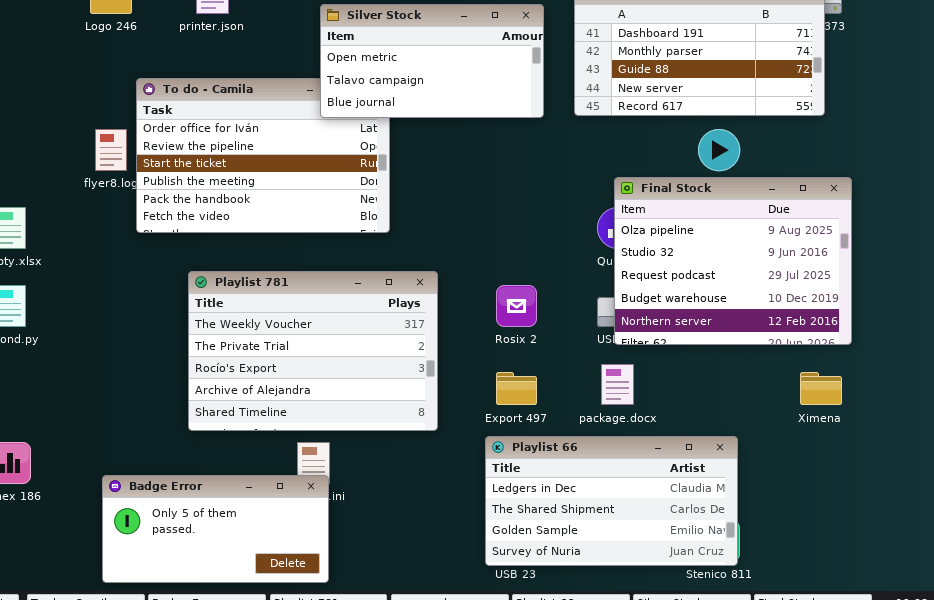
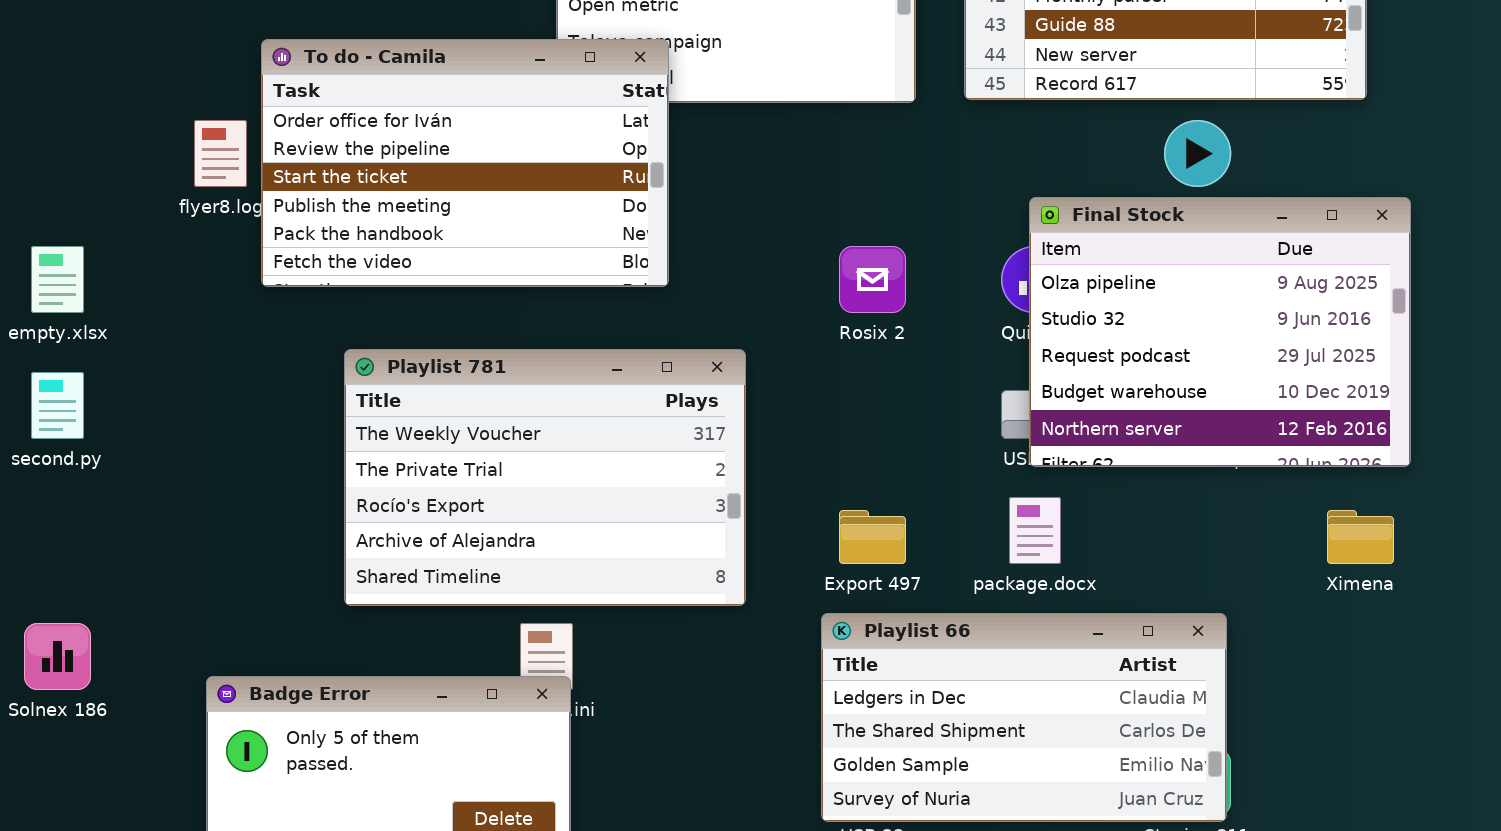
To do - Camila: [136,78,390,233] -> [261,39,669,287], raised
Rosix 2: [496,285,537,327] -> [839,246,906,313], moved

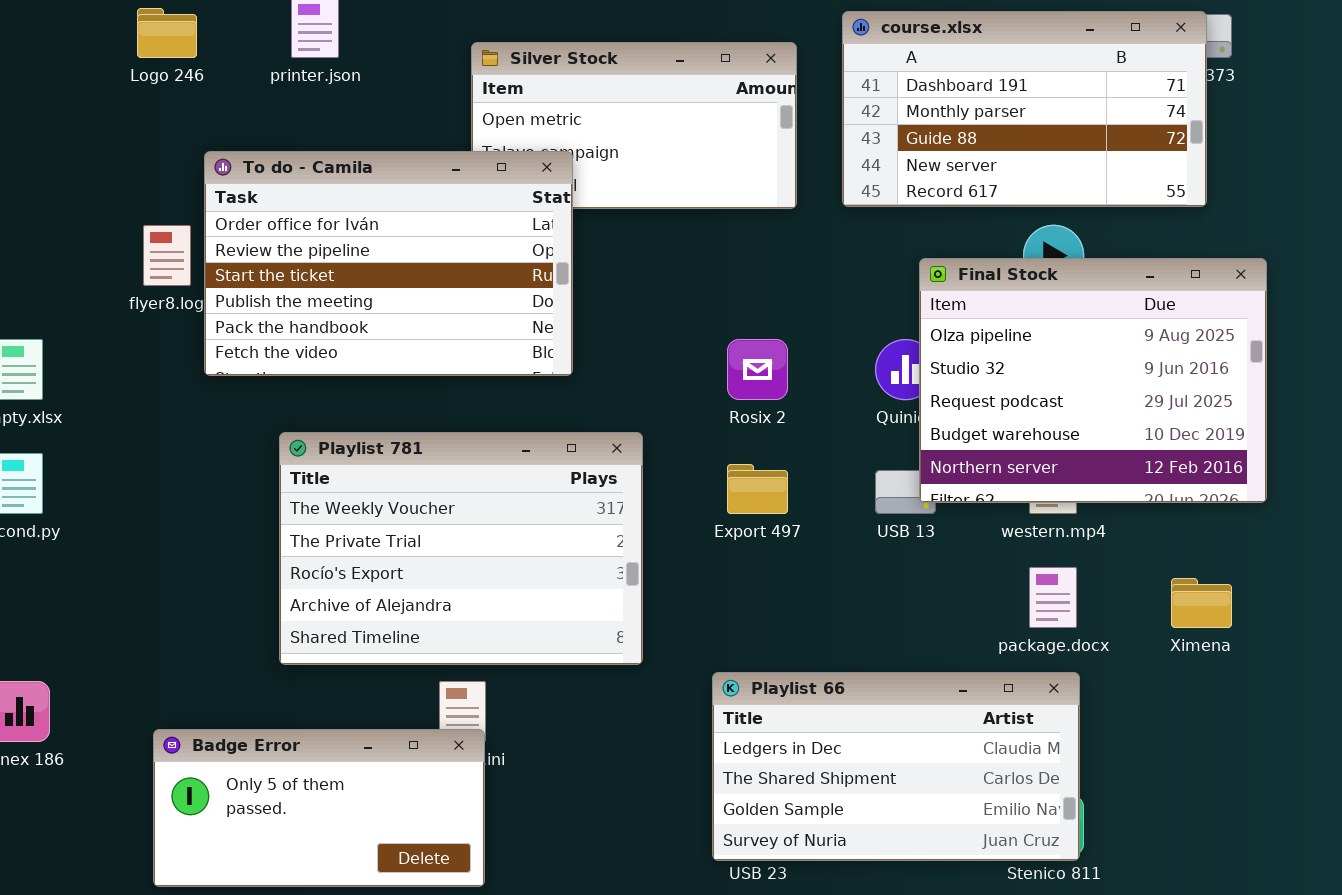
Final Stock: [1029,197,1411,467] -> [919,258,1267,503], moved
package.docx: [1009,497,1061,564] -> [1029,567,1077,628], moved
Export 497: [839,510,906,564] -> [727,464,788,514], moved

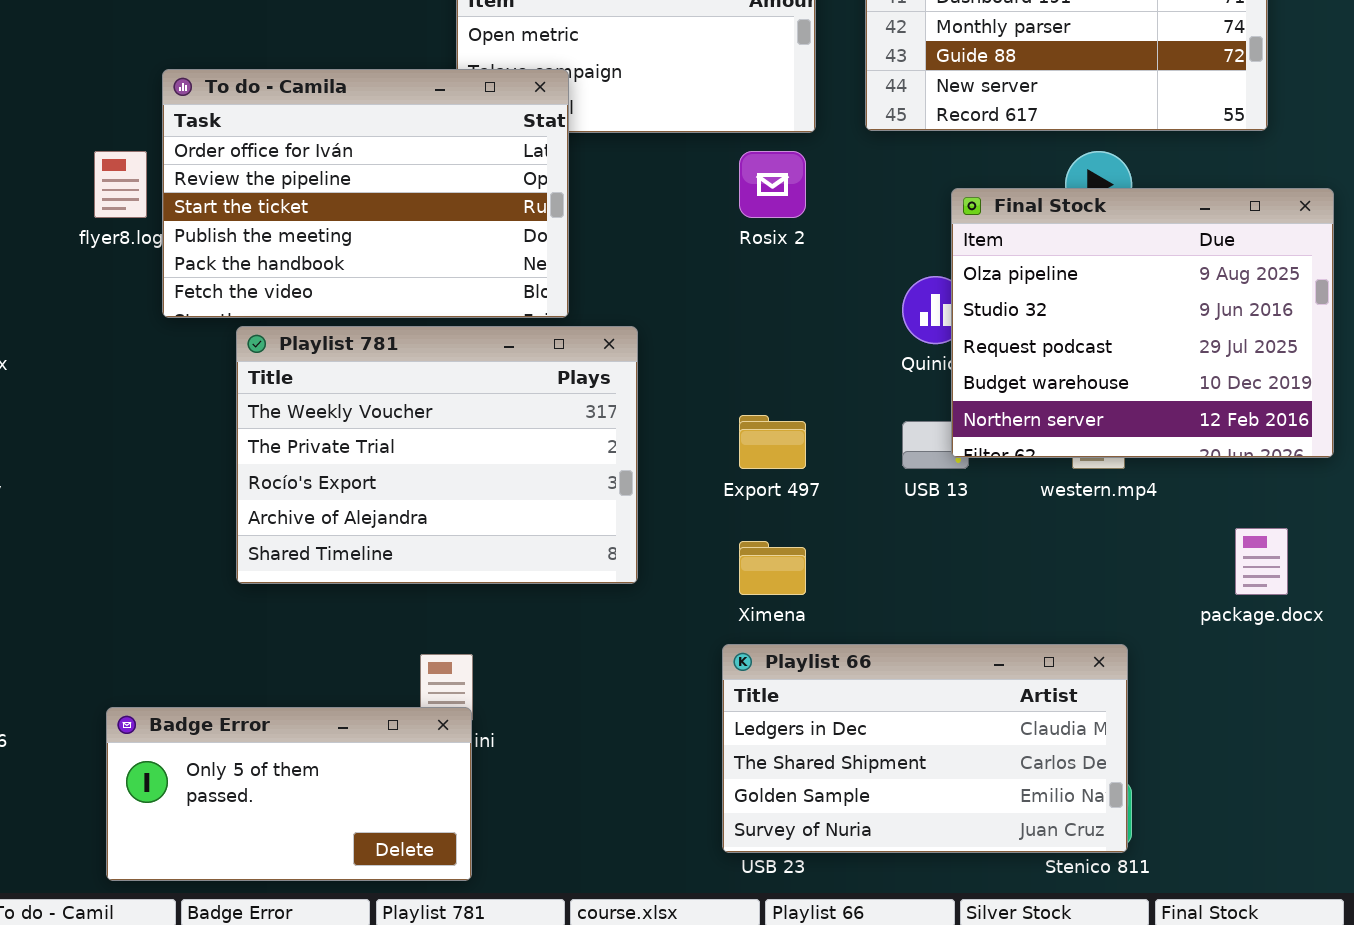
Rosix 2: [727,339,788,400] -> [739,151,806,218], moved
Playlist 781: [279,432,643,665] -> [236,326,638,584], moved
package.docx: [1029,567,1077,628] -> [1235,528,1288,595], moved
Ximena: [1171,578,1232,628] -> [739,541,806,595], moved

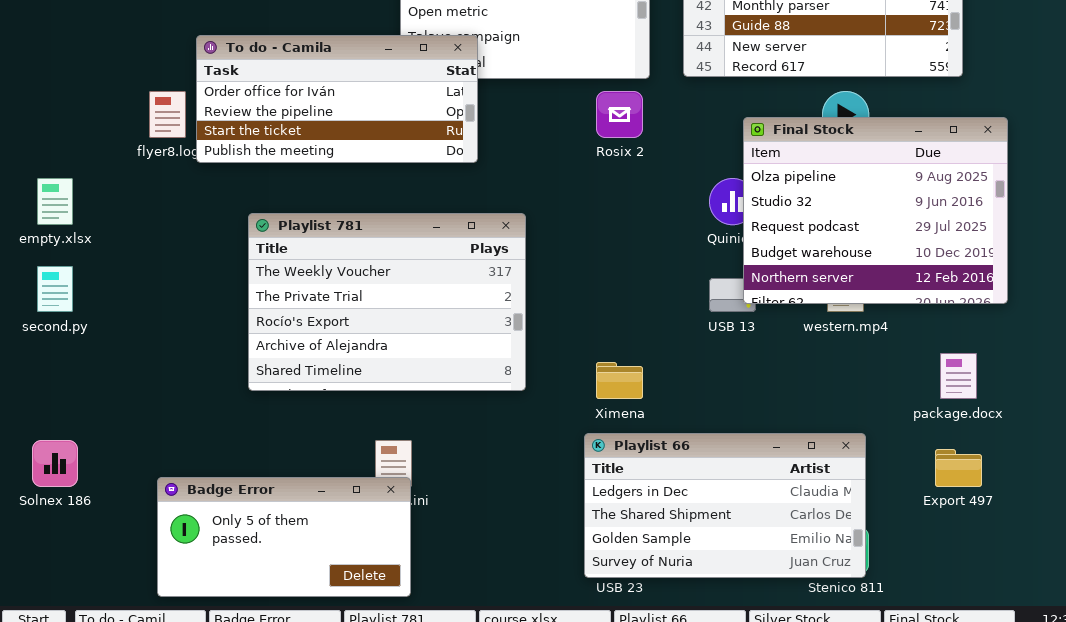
To do - Camila: [162,69,569,318] -> [196,35,478,163], resized
Export 497: [739,415,806,469] -> [935,449,982,487], moved

